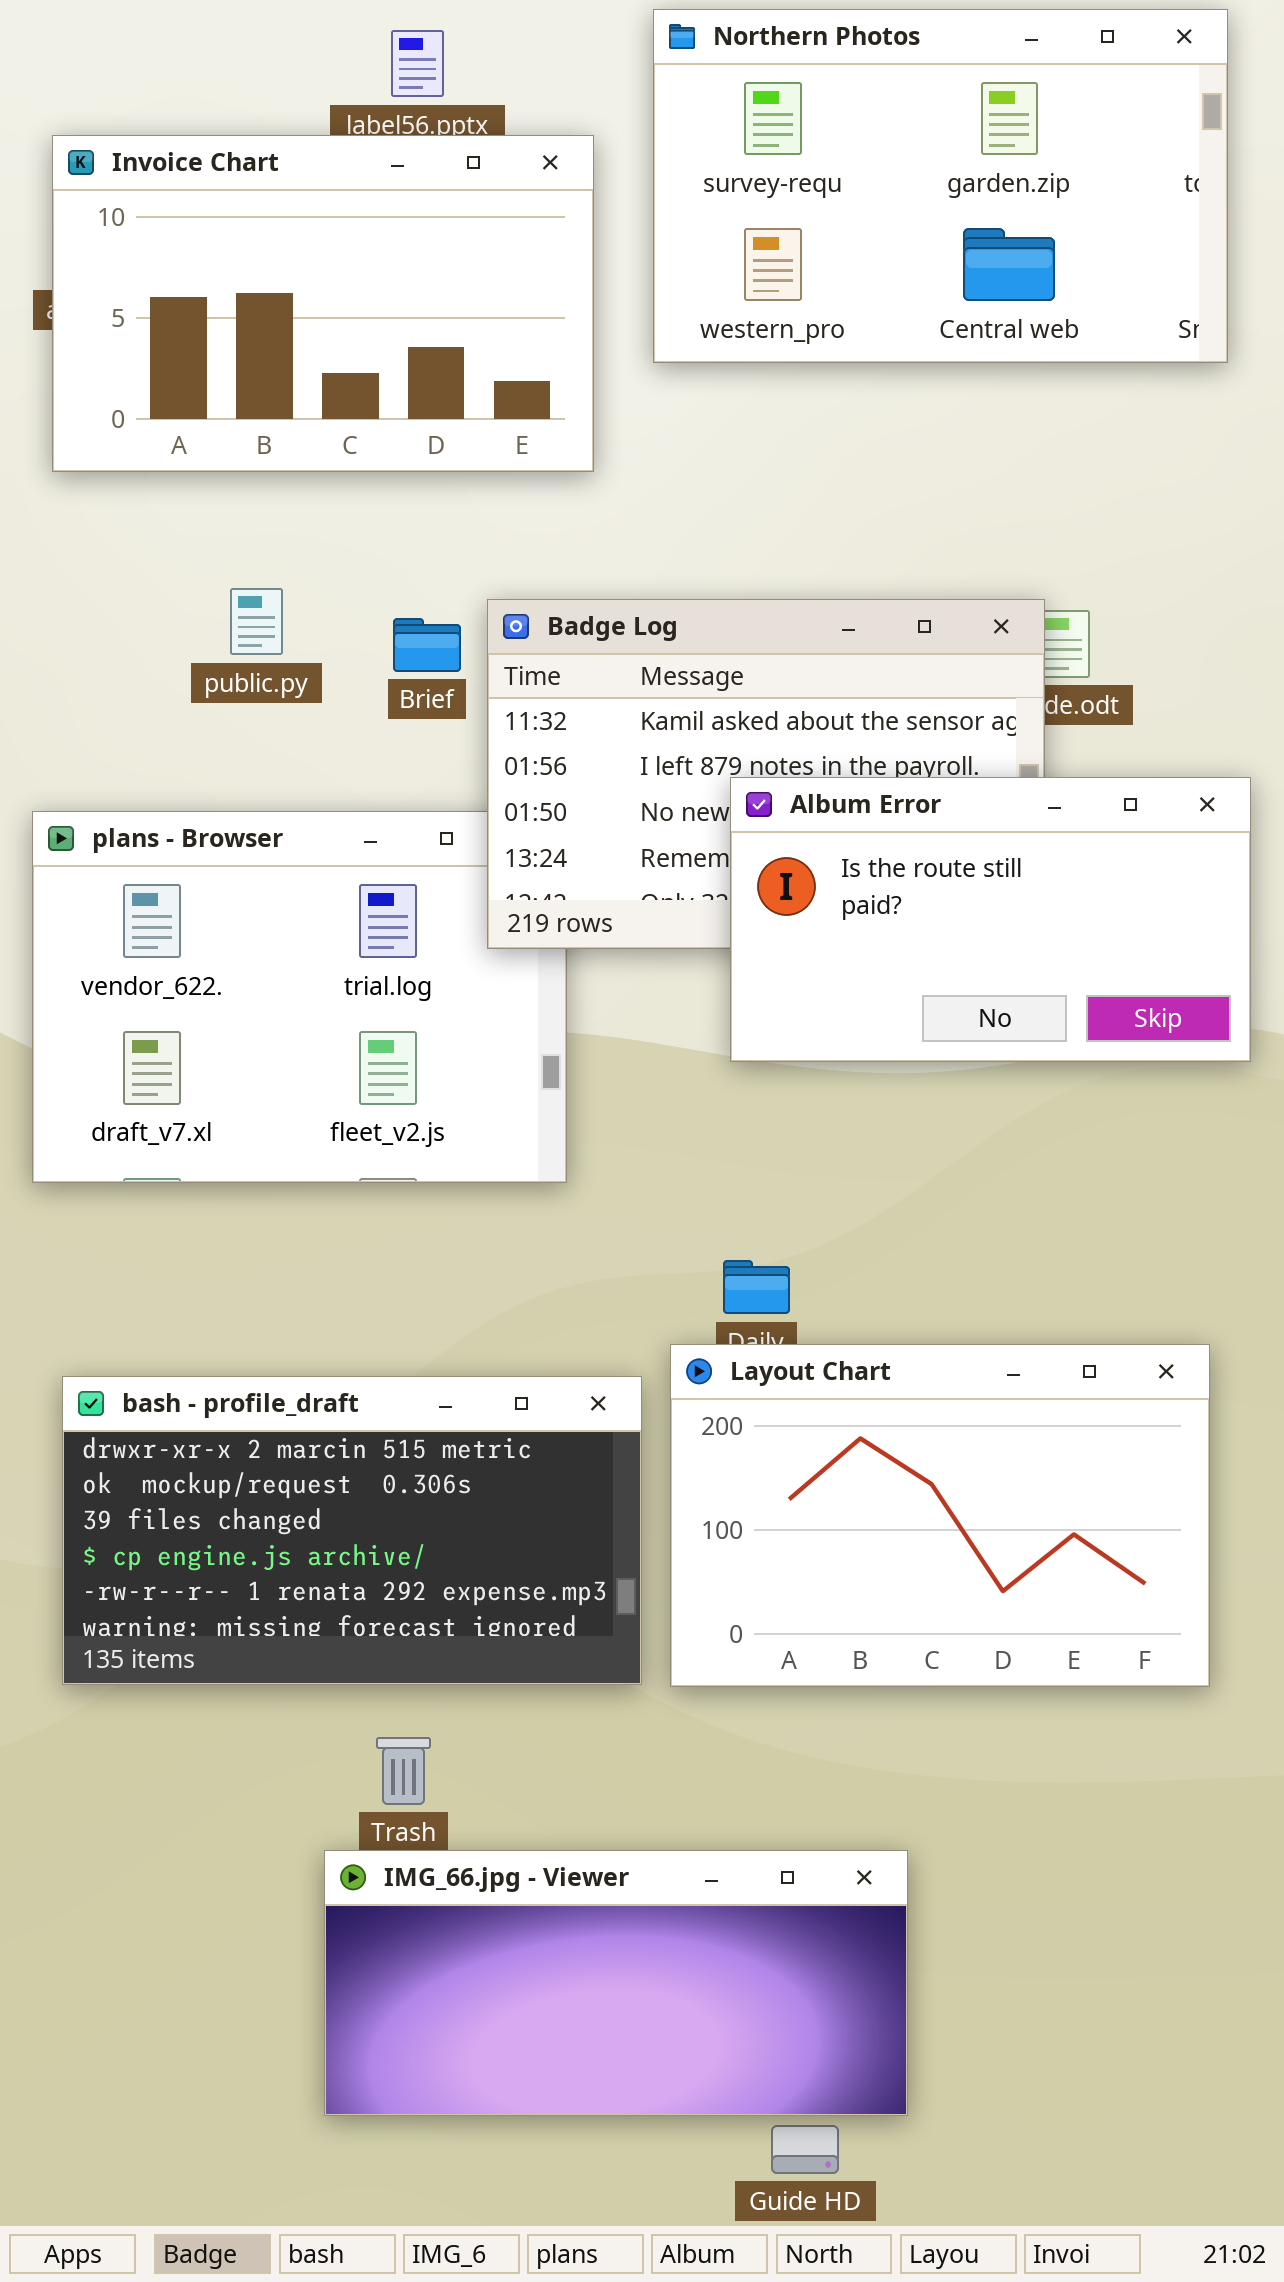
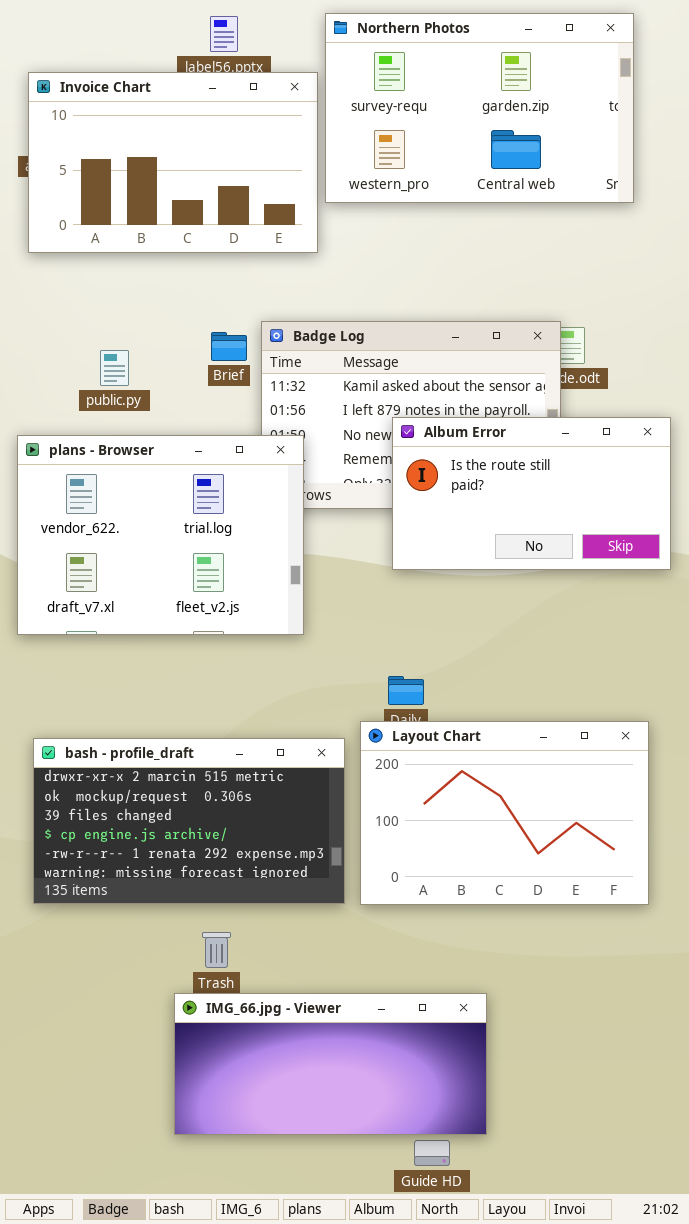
Northern Photos: [653,9,1228,363] -> [325,13,634,203], moved
public.py: [230,588,283,655] -> [100,350,129,386], moved
plans - Browser: [32,811,567,1183] -> [17,435,304,635], raised

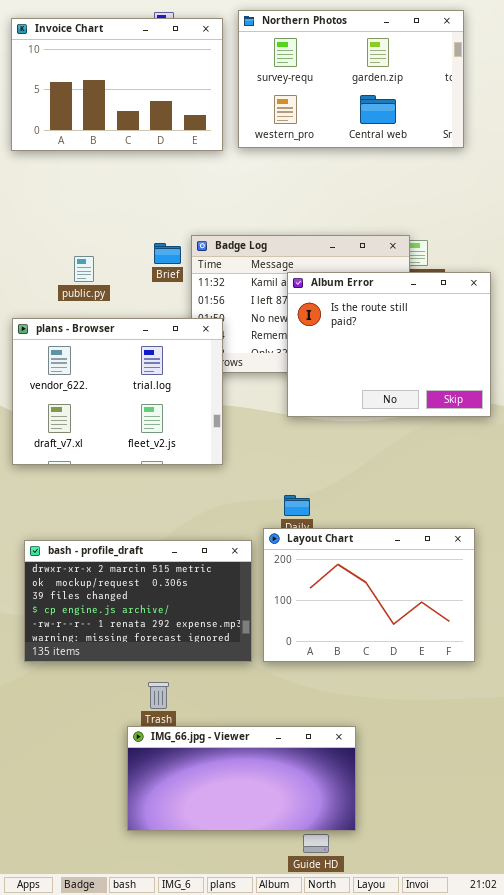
Invoice Chart: [28,72,318,253] -> [11,18,223,151], moved
Album Error: [392,417,671,570] -> [287,272,491,417], resized

